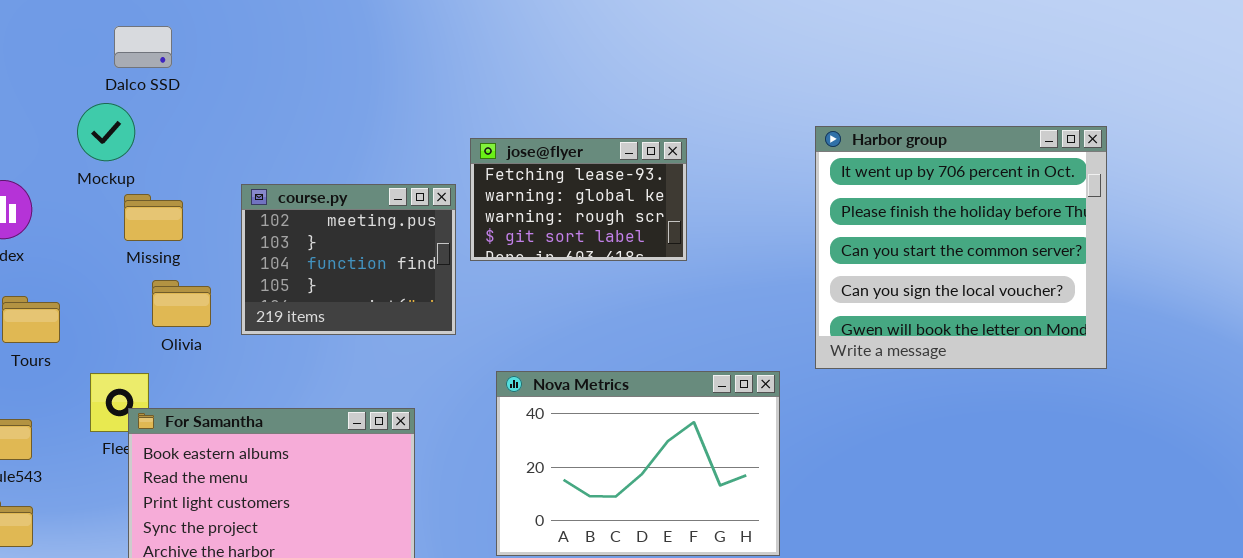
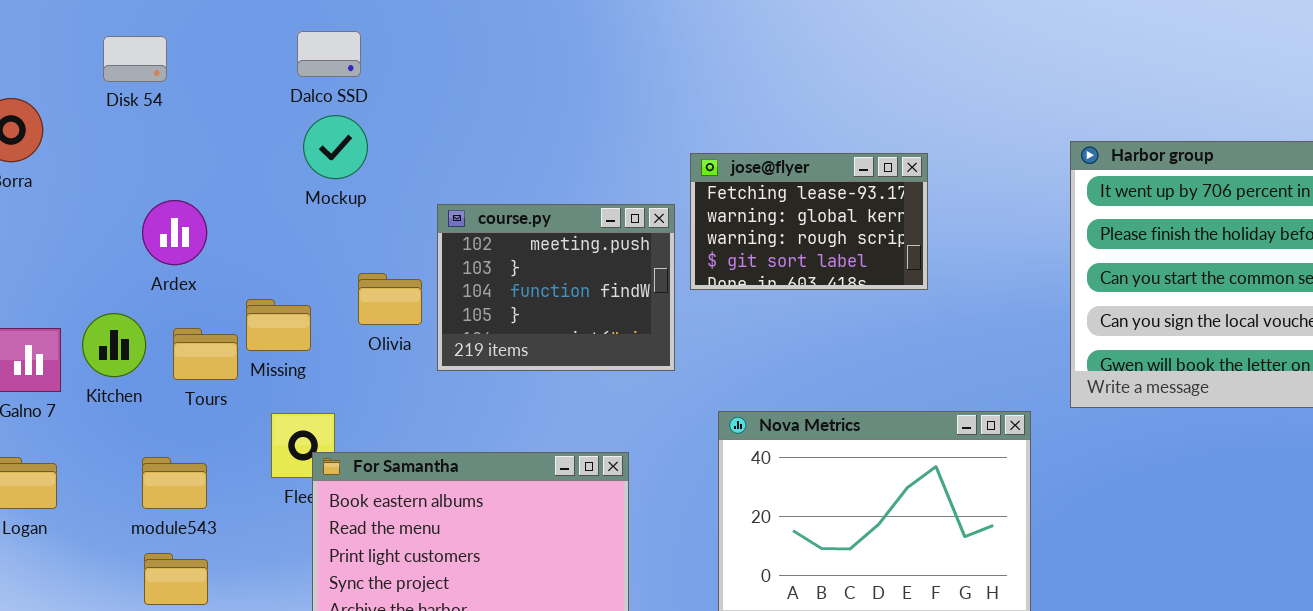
Mockup: [77,103,135,161] -> [303,115,368,179], moved
Missing: [124,194,183,241] -> [246,299,311,351], moved
Olivia: [152,280,211,327] -> [358,273,422,325], moved

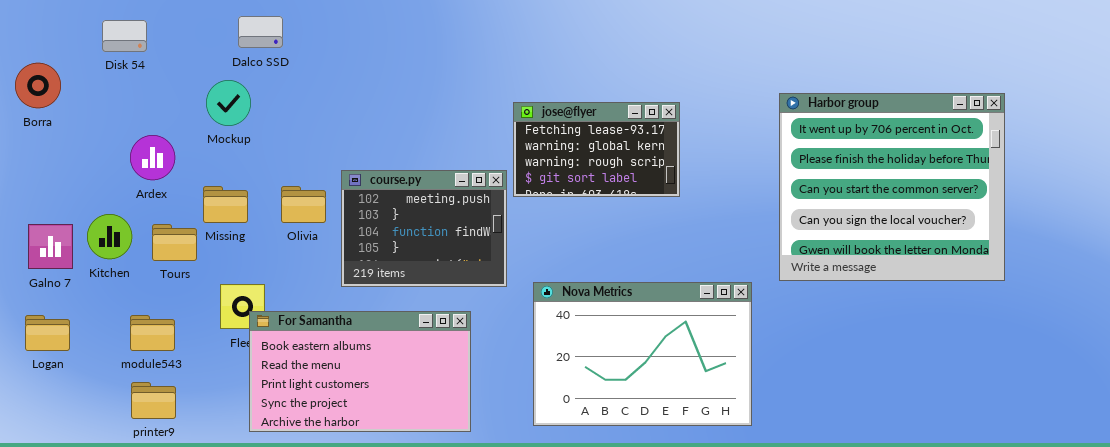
Mockup: [303,115,368,179] -> [206,80,251,126], moved
course.py: [437,204,675,371] -> [341,170,507,287], moved
Missing: [246,299,311,351] -> [203,186,248,223], moved

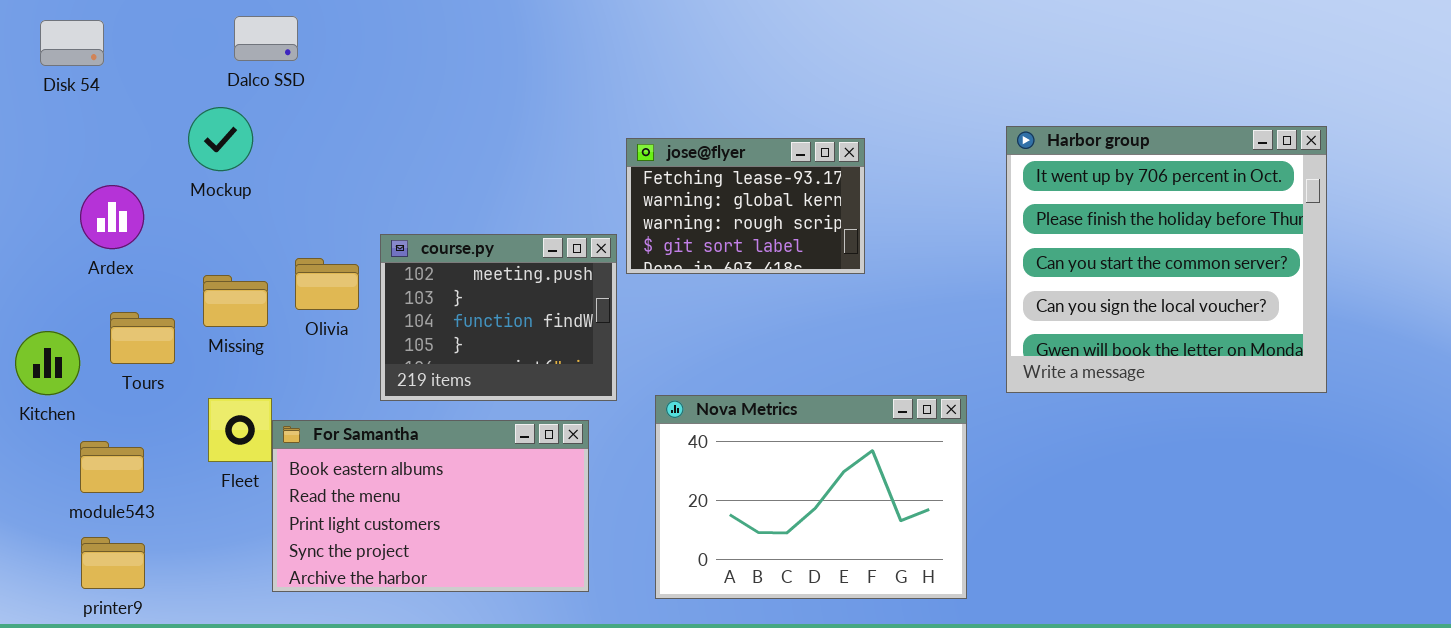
Missing: [203,186,248,223] -> [203,275,268,327], moved
Kitchen: [87,214,132,259] -> [15,331,80,395], moved
For Samantha: [249,311,471,432] -> [272,420,589,592], moved

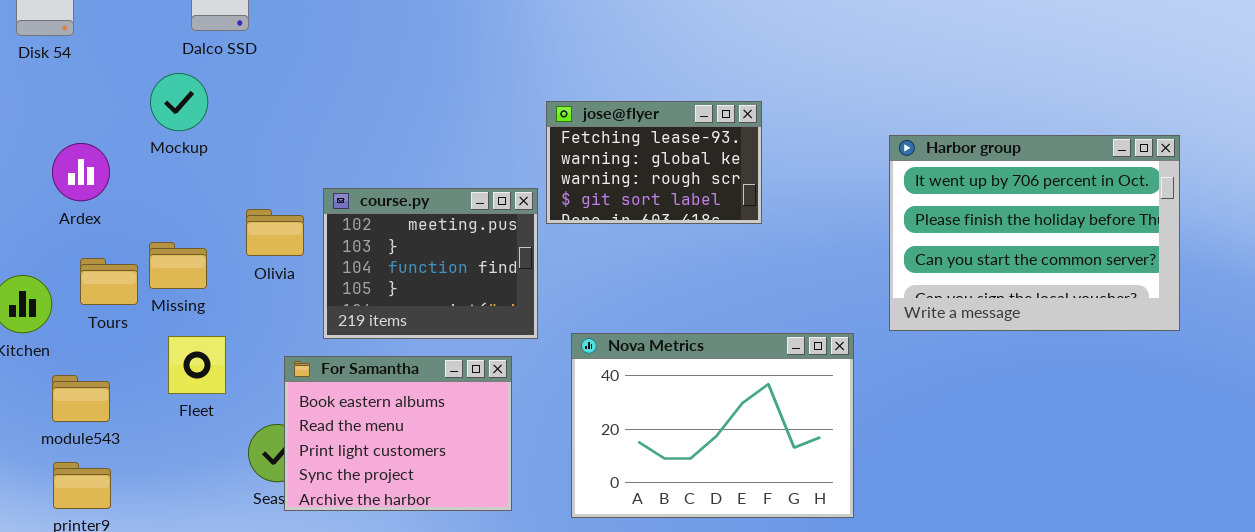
Harbor group: [1006,126,1327,393] -> [889,135,1180,331], resized
Missing: [203,275,268,327] -> [149,242,207,289], moved
For Samantha: [272,420,589,592] -> [284,356,512,511], resized

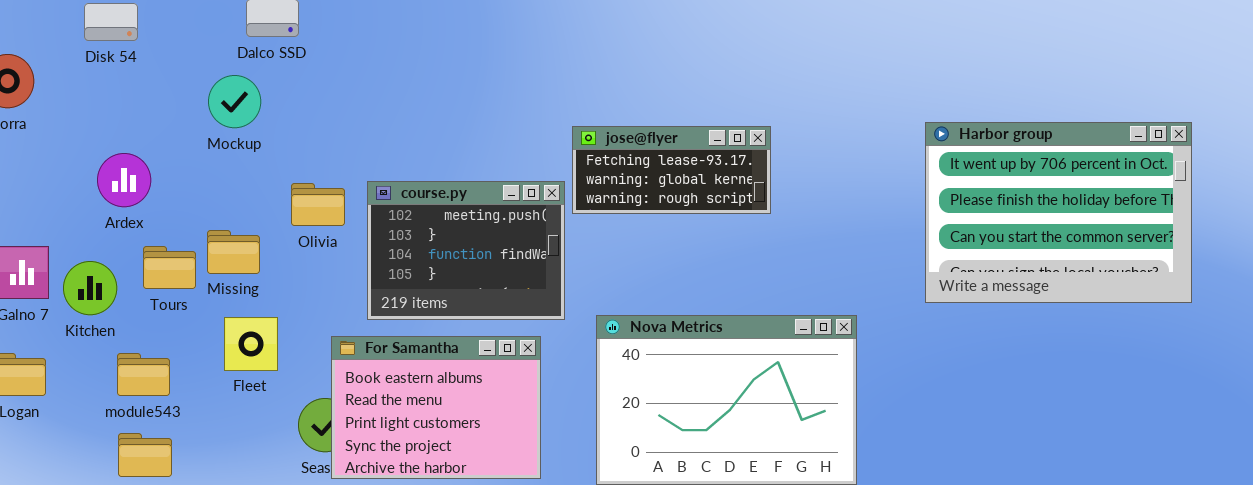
jose@flyer: [546,101,762,224] -> [572,126,771,214], resized
Harbor group: [889,135,1180,331] -> [925,122,1192,303], moved
Ardex: [52,143,110,201] -> [97,153,151,207], moved
Olivia: [246,209,304,256] -> [291,183,345,226], moved

